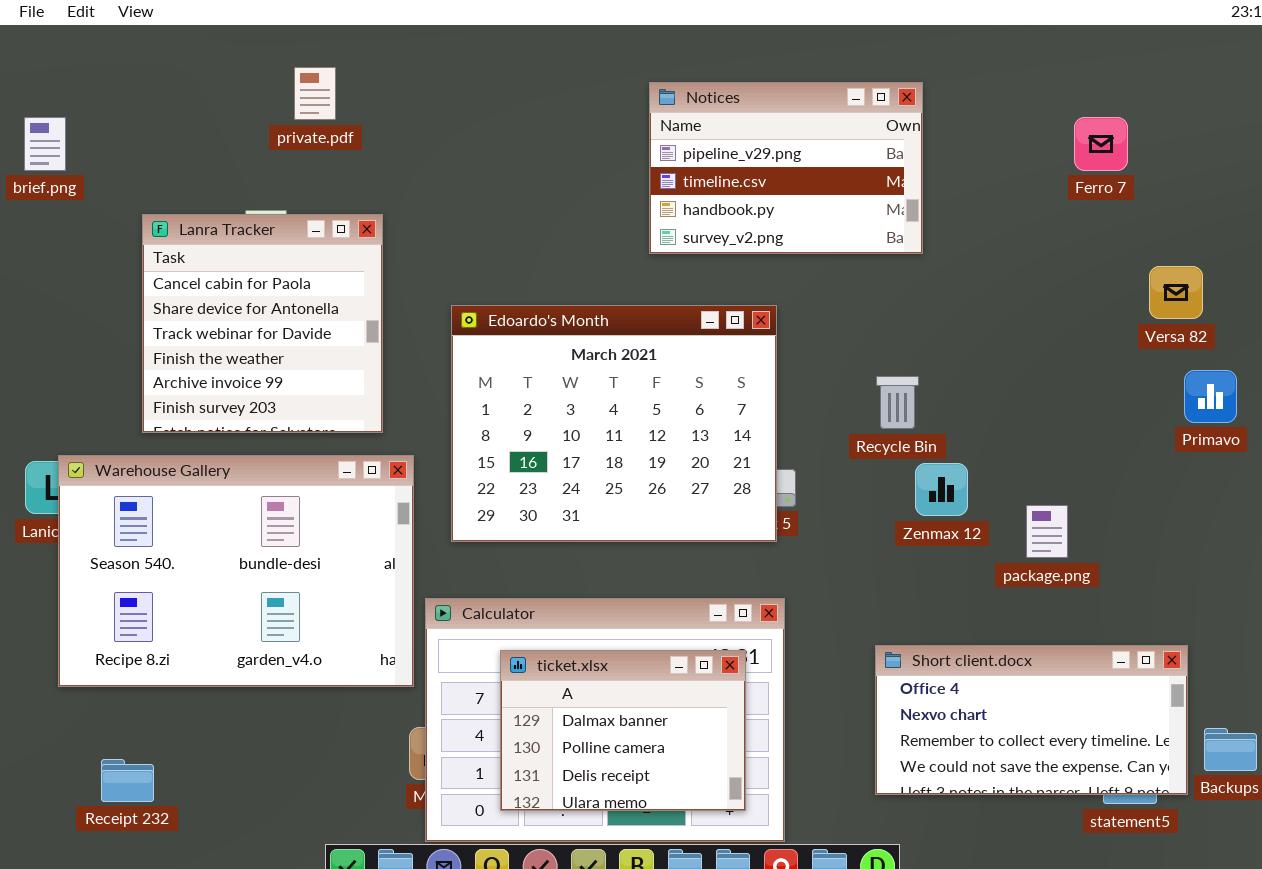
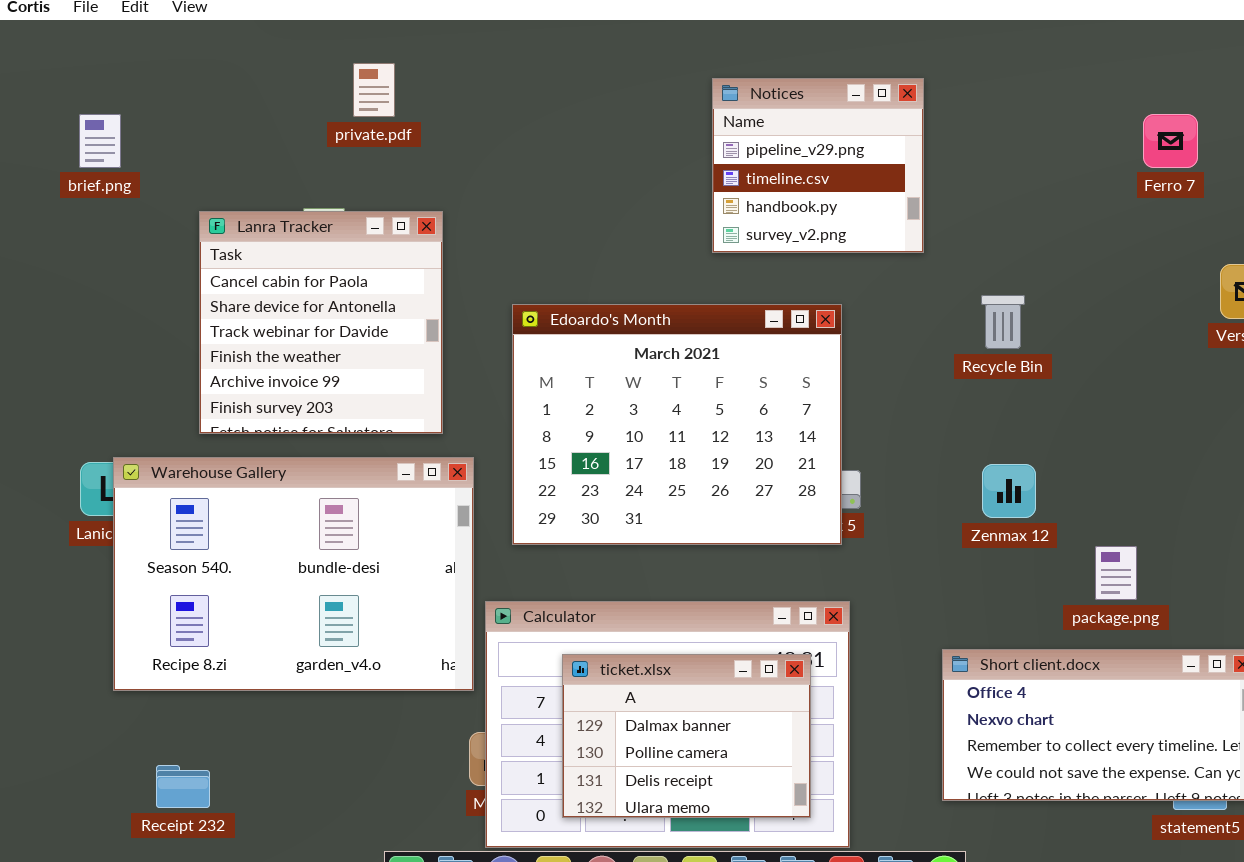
Notices: [649,82,923,254] -> [712,78,924,253], resized
Recycle Bin: [876,376,919,429] -> [981,295,1025,349], moved
package.png: [1026,505,1068,558] -> [1095,546,1137,600], moved

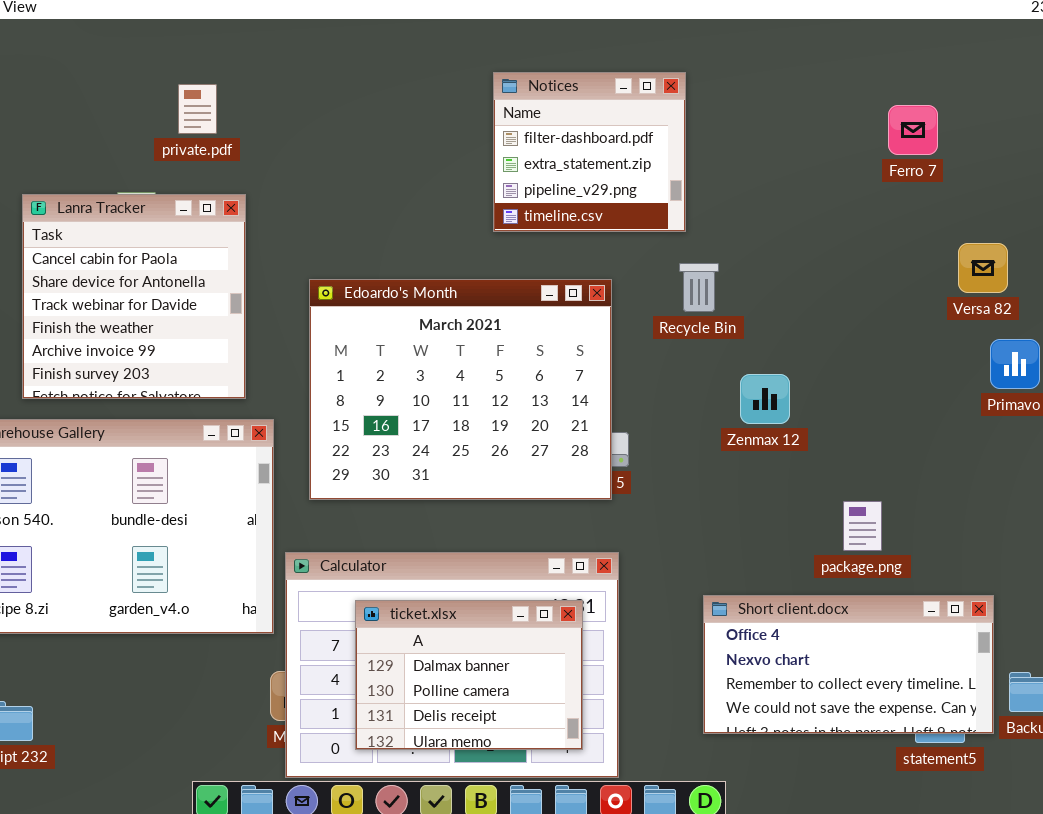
private.pdf: [353,63,395,117] -> [178,84,217,134], moved
Notices: [712,78,924,253] -> [493,72,686,232], scrolled up 2 rows
Recycle Bin: [981,295,1025,349] -> [679,263,719,312], moved
Zenmax 12: [982,464,1036,518] -> [740,374,790,424], moved

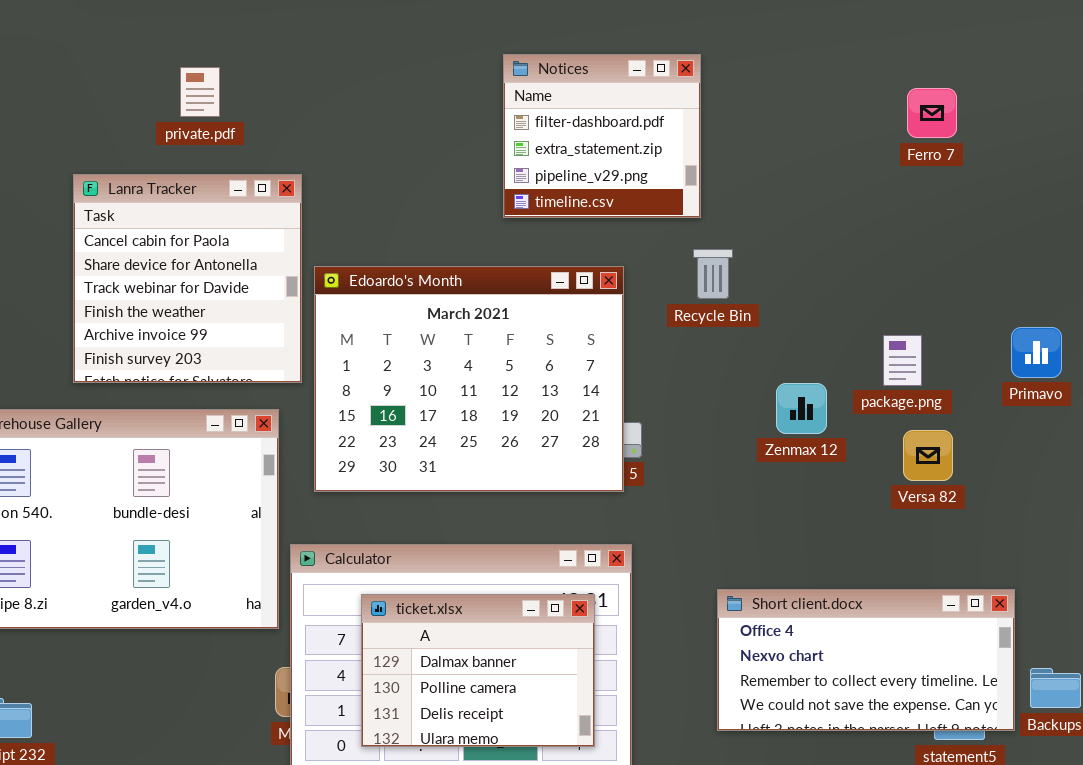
Lanra Tracker: [22,194,246,399] -> [73,174,302,383], moved
Versa 82: [958,243,1008,293] -> [903,430,953,481], moved
Zenmax 12: [740,374,790,424] -> [776,383,827,434], moved
package.png: [843,501,882,551] -> [883,335,922,386], moved

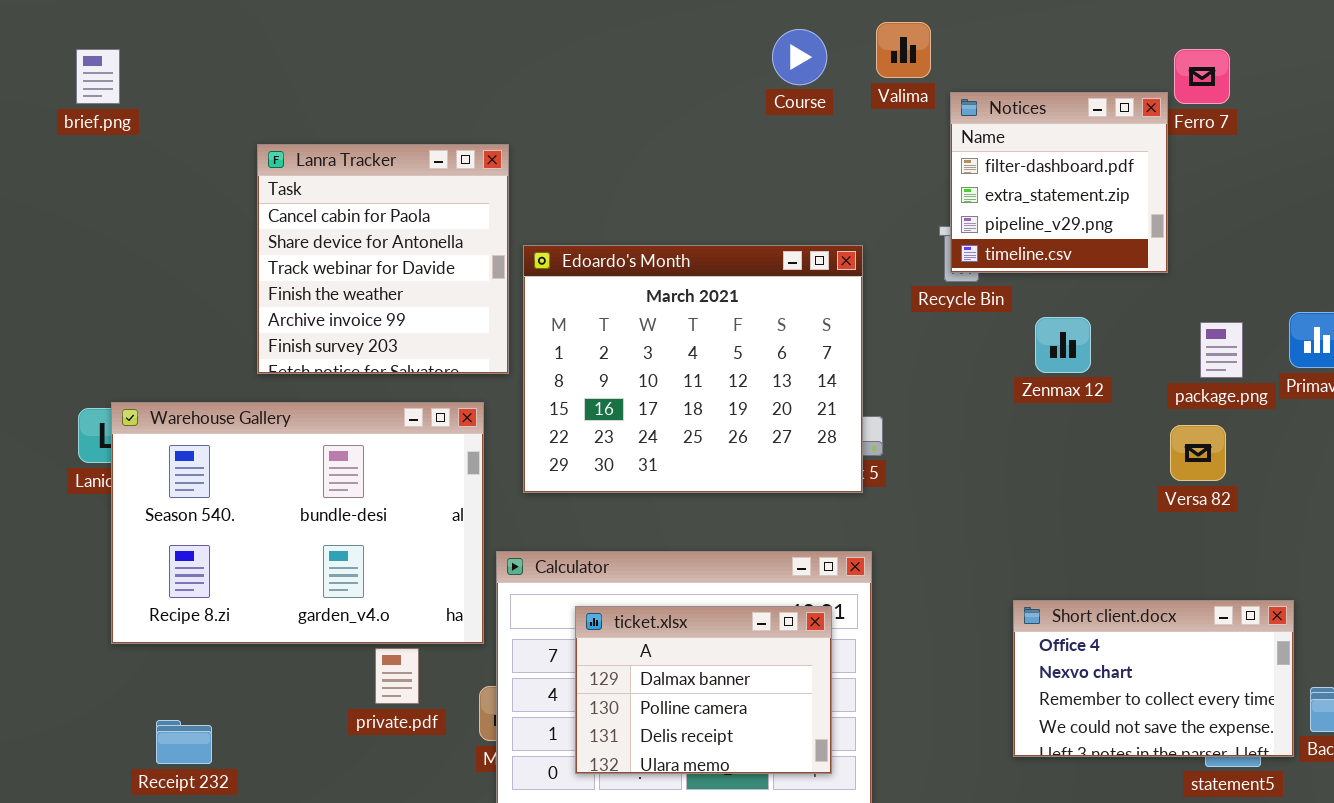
Notices: [503,54,701,218] -> [950,92,1168,273], moved
private.pdf: [180,67,220,117] -> [375,648,419,704], moved
package.png: [883,335,922,386] -> [1200,322,1243,378], moved
Zenmax 12: [776,383,827,434] -> [1035,317,1091,373], moved
Short client.docx: [717,589,1015,731] -> [1013,600,1294,757], resized

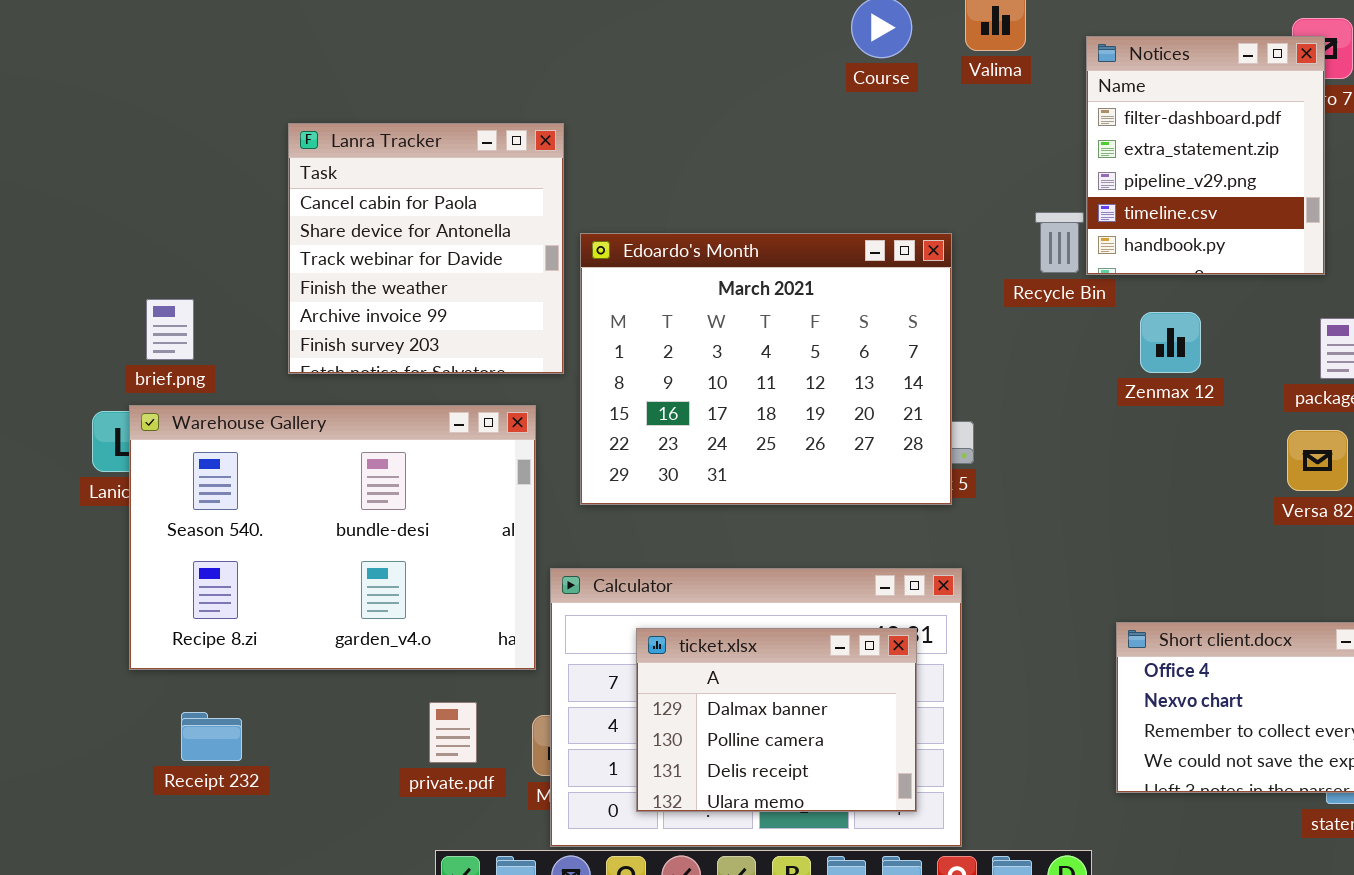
brief.png: [76,49,120,104] -> [146,299,194,360], moved
Notices: [950,92,1168,273] -> [1086,36,1325,275], moved, resized
private.pdf: [375,648,419,704] -> [429,702,477,763], moved
Receipt 232: [156,720,212,764] -> [181,712,242,761], moved

